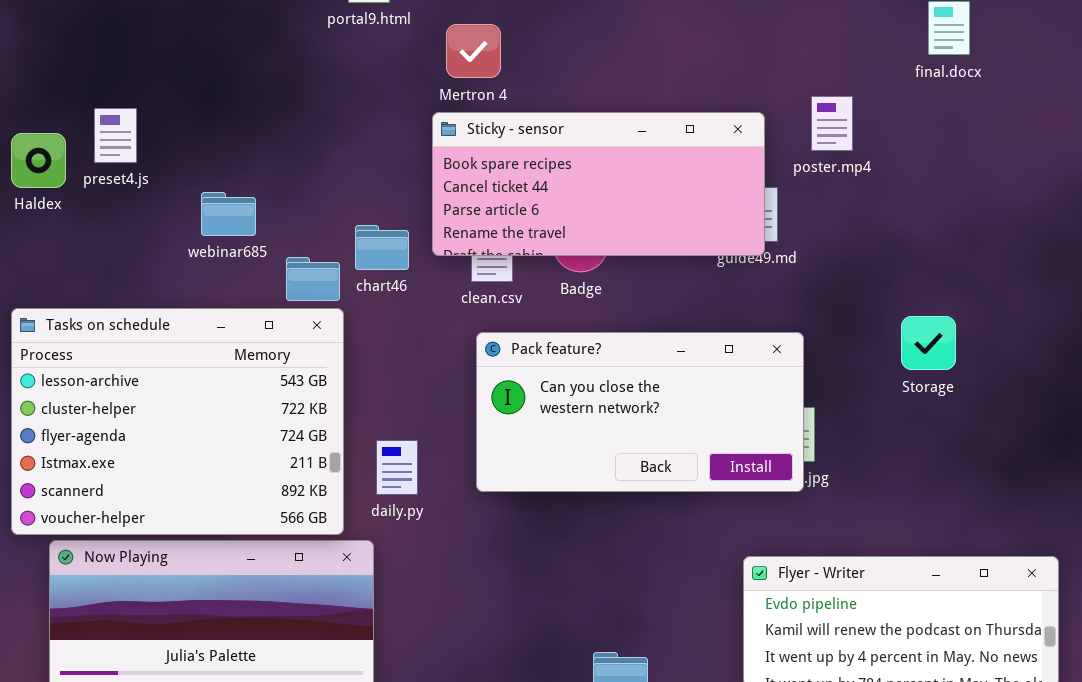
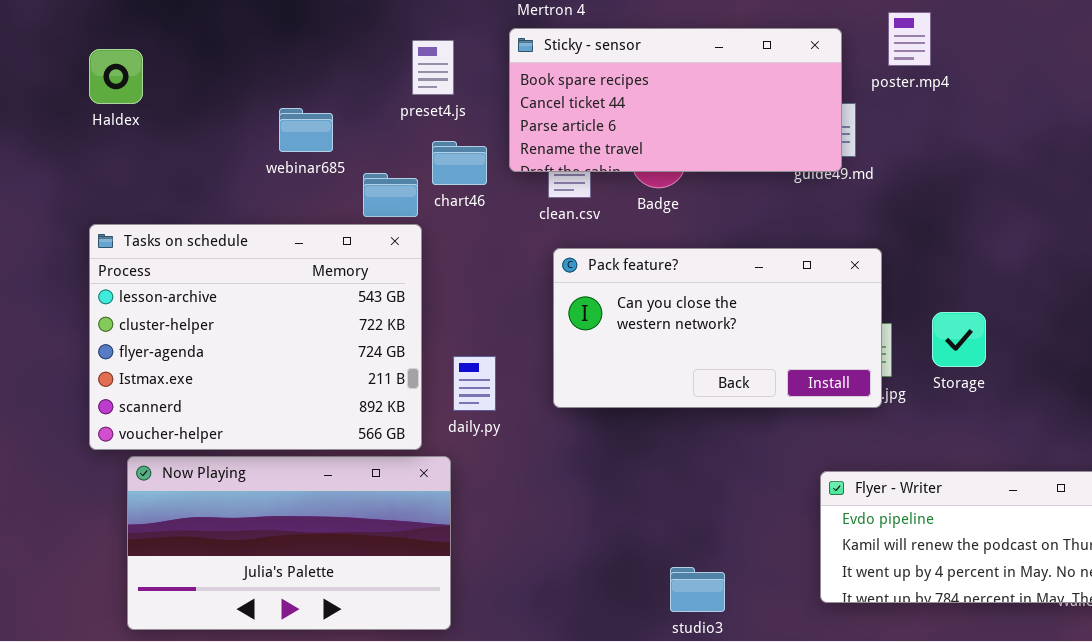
preset4.js: [94,108,137,163] -> [412,40,454,95], moved
Storage: [901,316,956,370] -> [932,312,986,367], moved

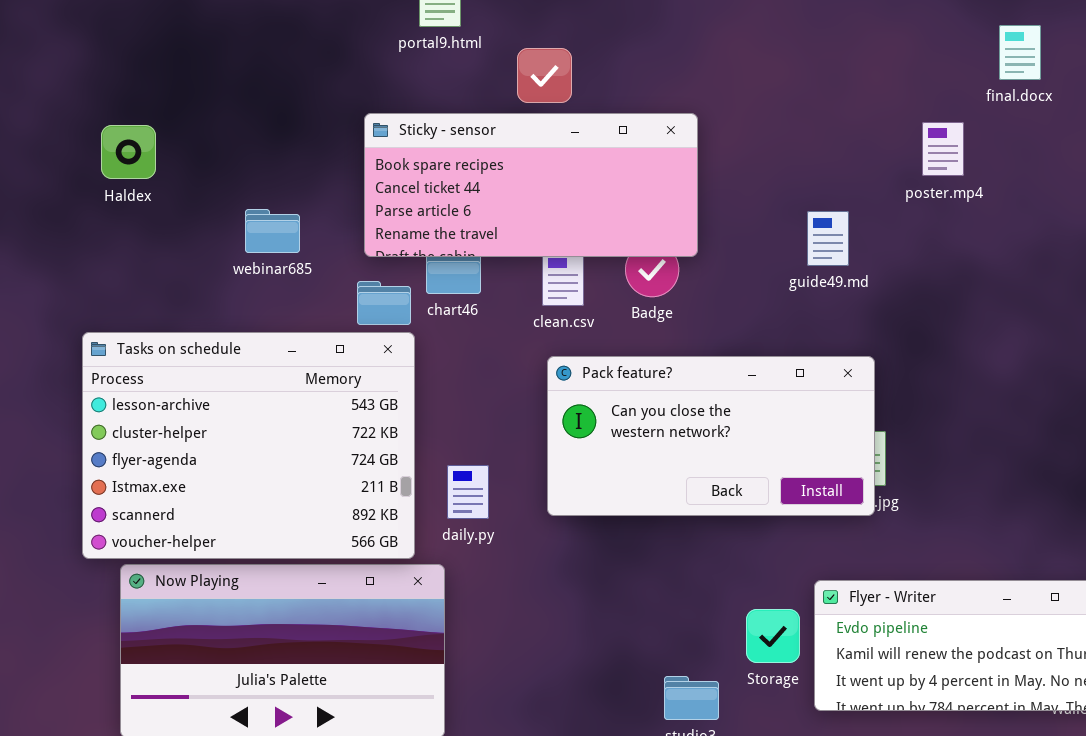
poster.mp4: [888,12,931,66] -> [922,122,964,176], moved
Sticky - sensor: [509,28,842,172] -> [364,113,698,257], moved
Haldex: [89,49,143,104] -> [101,125,156,179], moved
webinar685: [279,108,333,152] -> [245,209,300,253], moved
Storage: [932,312,986,367] -> [746,609,800,663], moved

